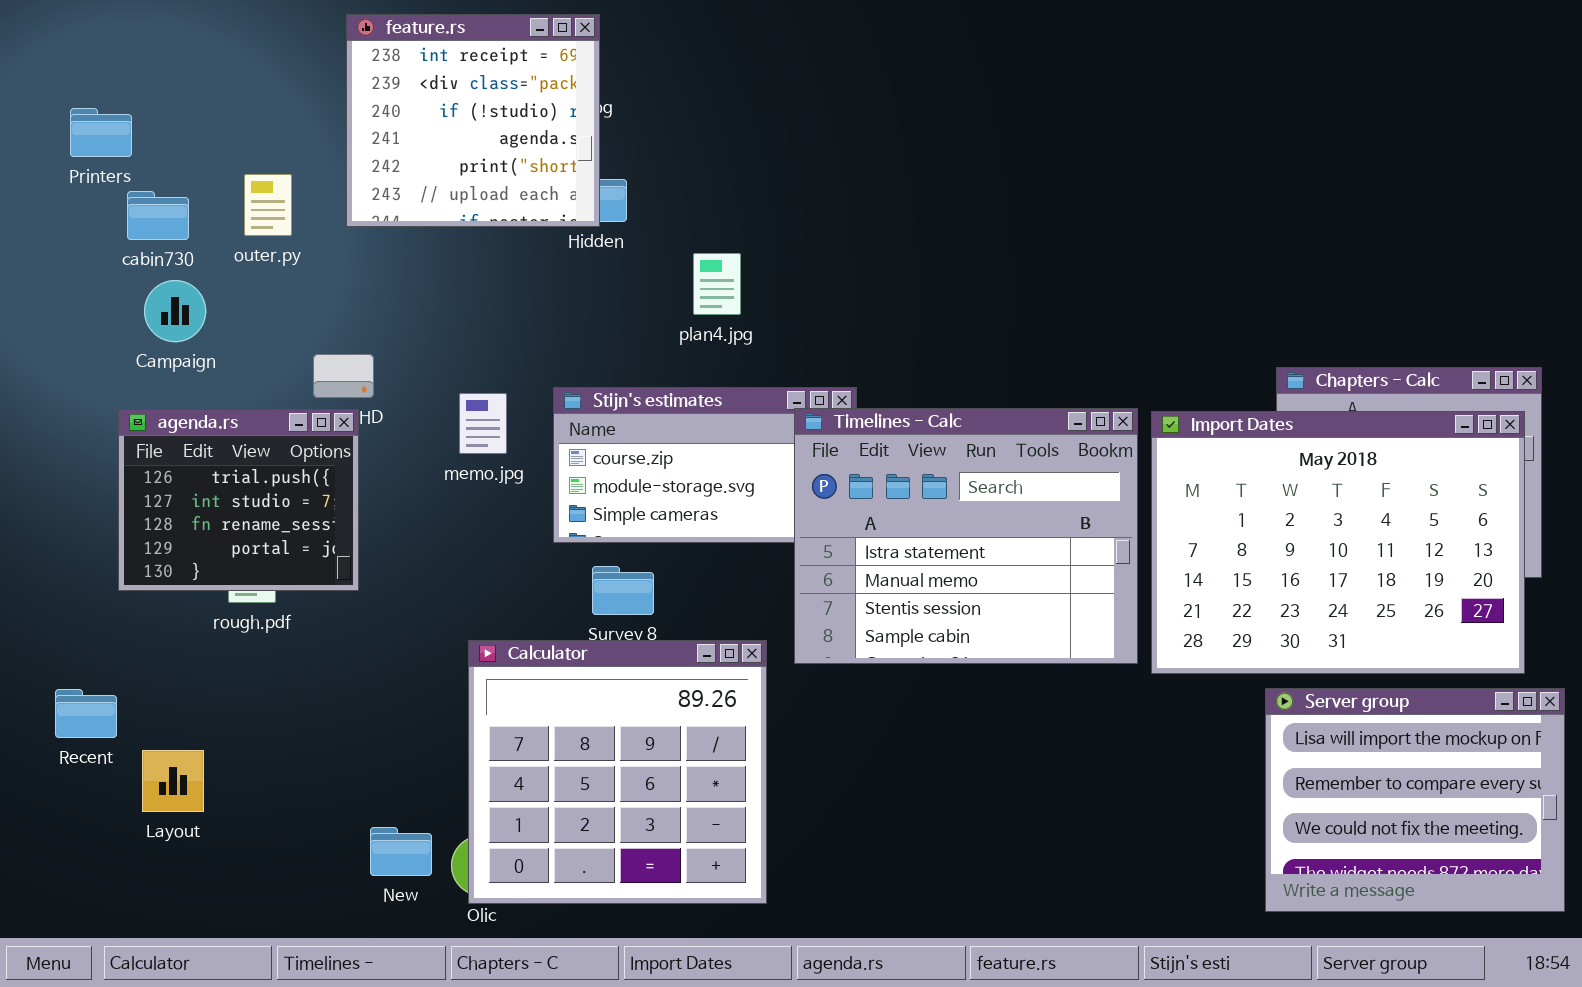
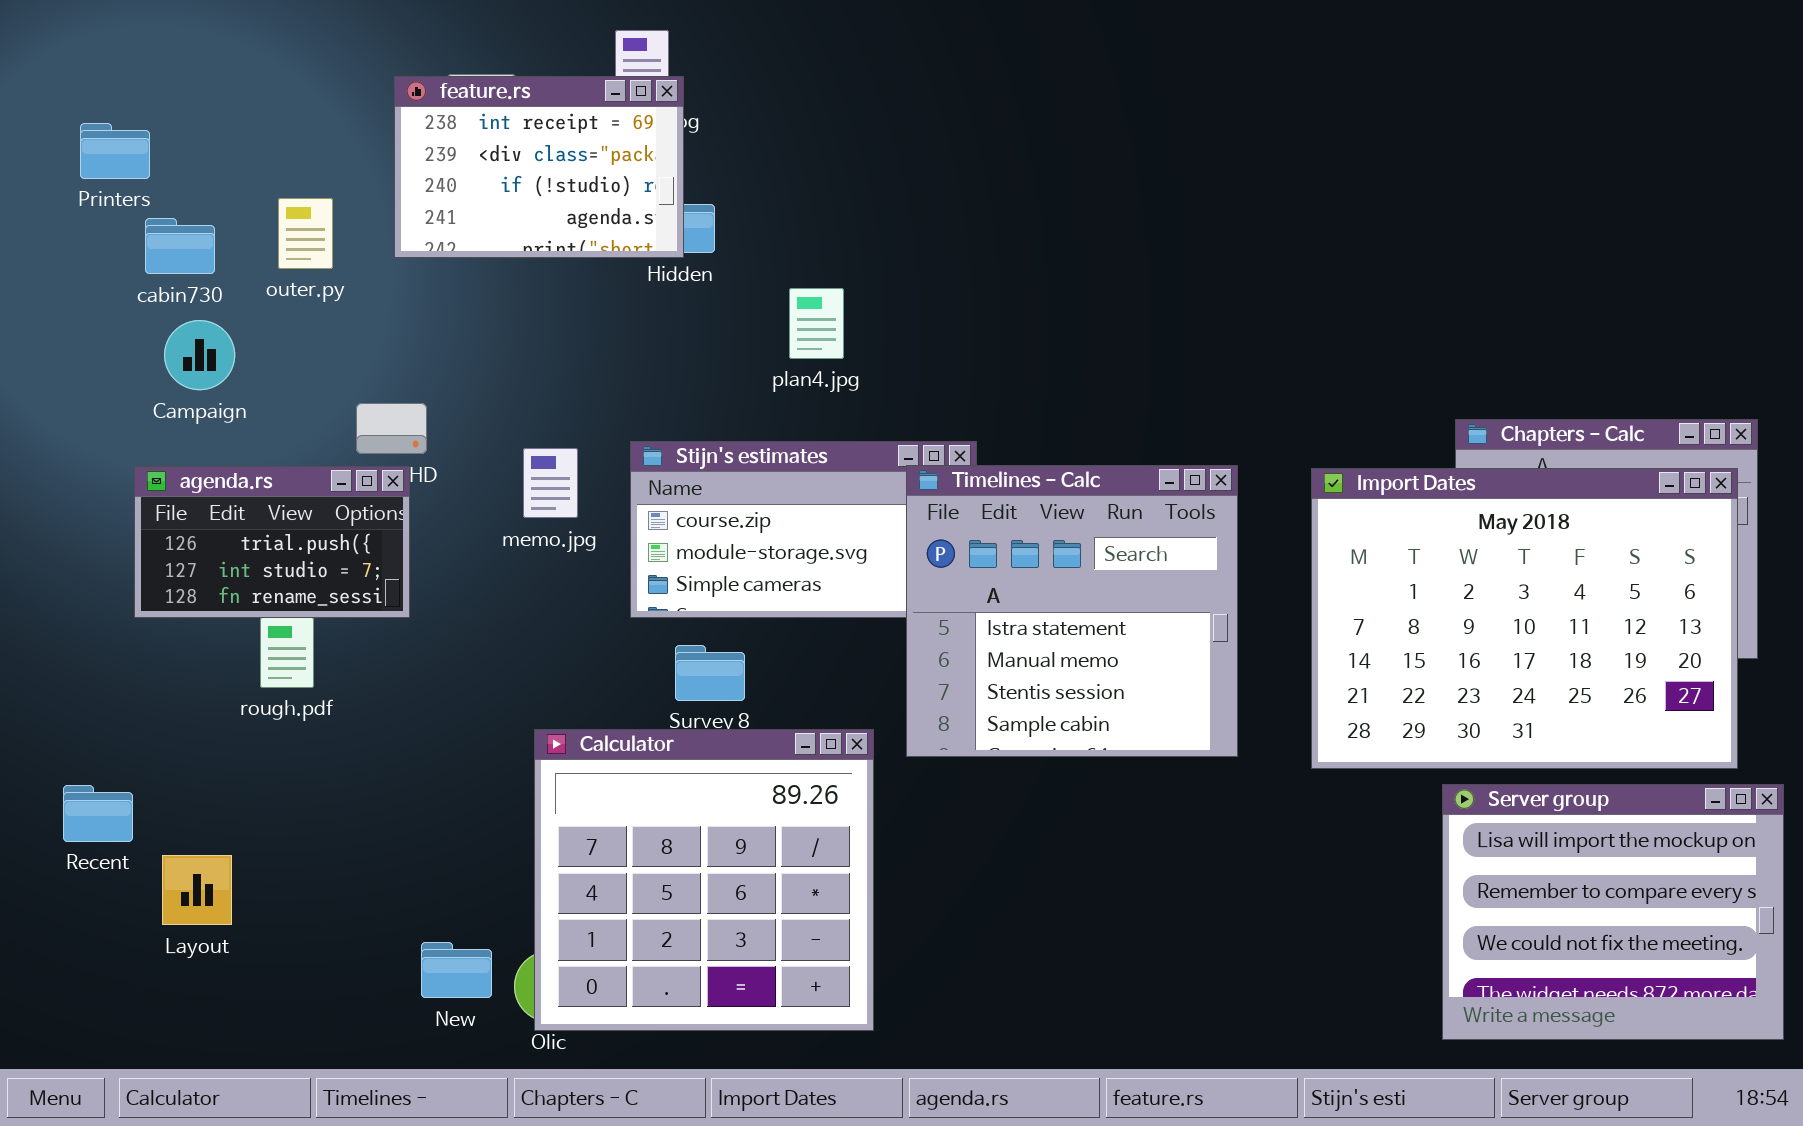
feature.rs: [346,14,600,227] -> [394,76,684,258], resized
Timelines - Calc: [794,408,1138,664] -> [906,465,1238,757], resized
agenda.rs: [118,409,359,591] -> [134,466,410,618], resized

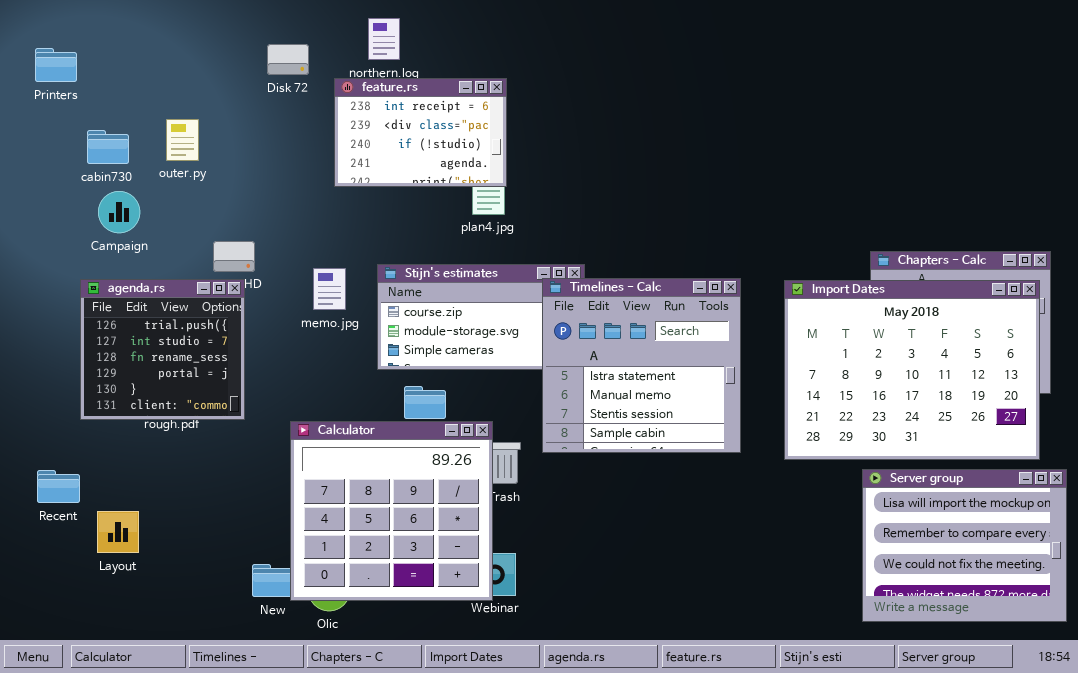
feature.rs: [394,76,684,258] -> [334,78,507,187], moved
Printers: [80,123,150,179] -> [35,48,77,82], moved
agenda.rs: [134,466,410,618] -> [80,279,245,420], resized
Calculator: [534,729,874,1031] -> [290,421,493,601], moved

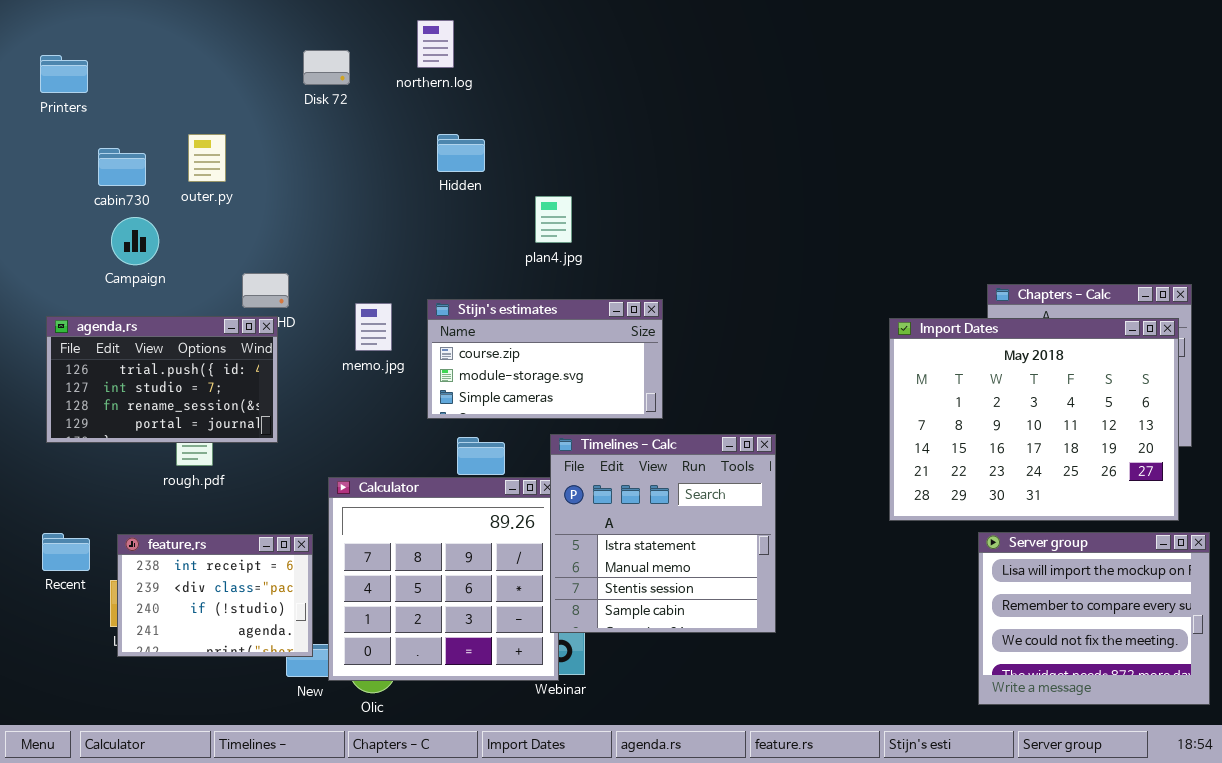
feature.rs: [334,78,507,187] -> [117,534,313,657], moved
Timelines - Calc: [542,278,741,453] -> [550,434,776,633], moved
agenda.rs: [80,279,245,420] -> [46,316,278,443], resized

